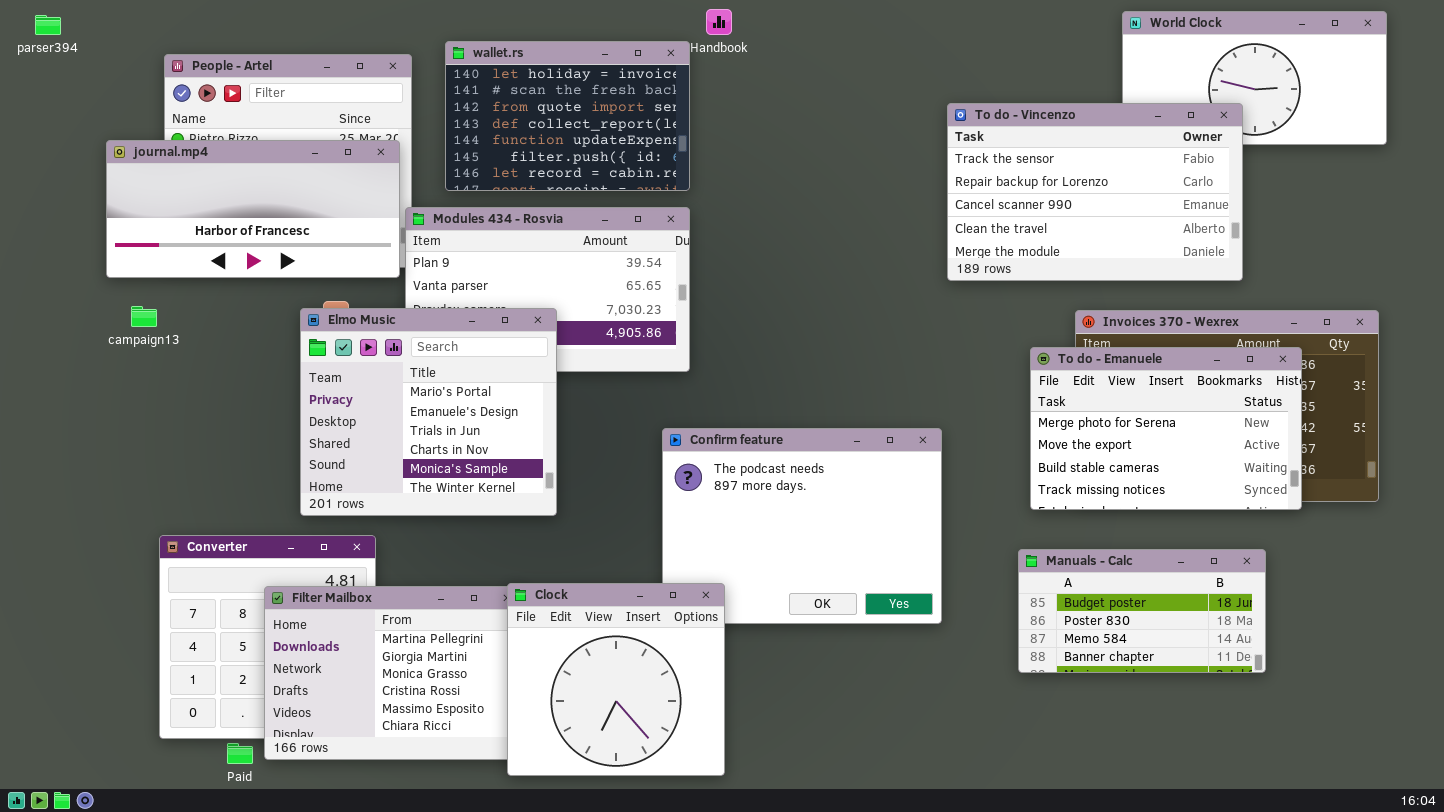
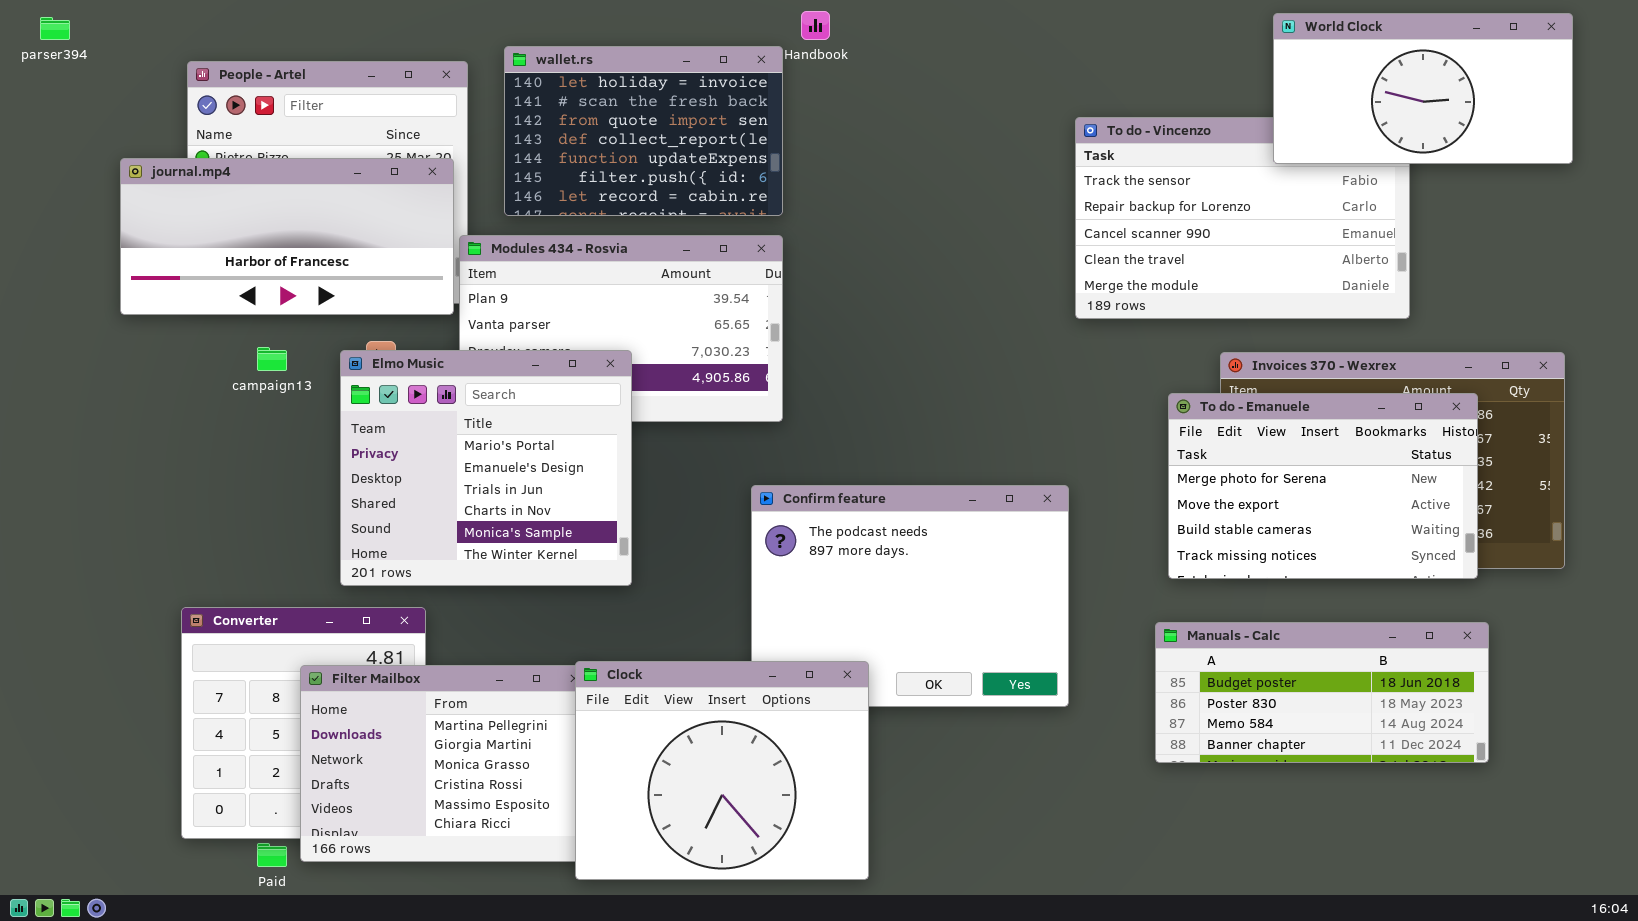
World Clock: [1122,11,1387,145] -> [1273,13,1573,164], raised
campaign13: [131,306,157,327] -> [257,347,287,371], moved
Manuals - Calc: [1018,549,1266,673] -> [1155,622,1489,763], resized
Clock: [507,583,725,776] -> [575,661,869,880], resized

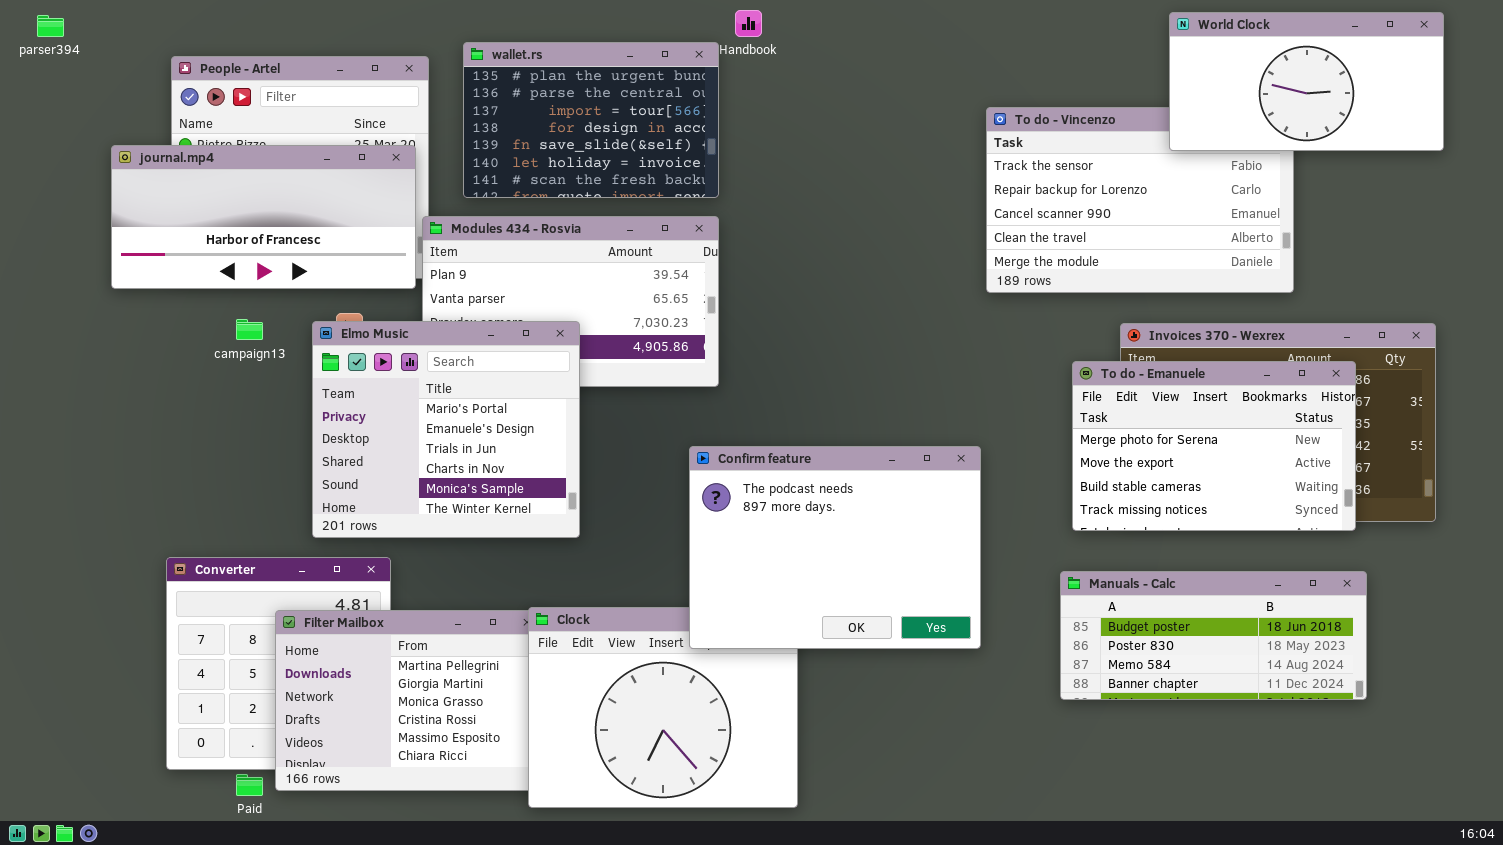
wallet.rs: [504,46,783,216] -> [463,42,719,198], scrolled up 5 rows
Confirm feature: [751,485,1069,707] -> [689,446,981,649], raised

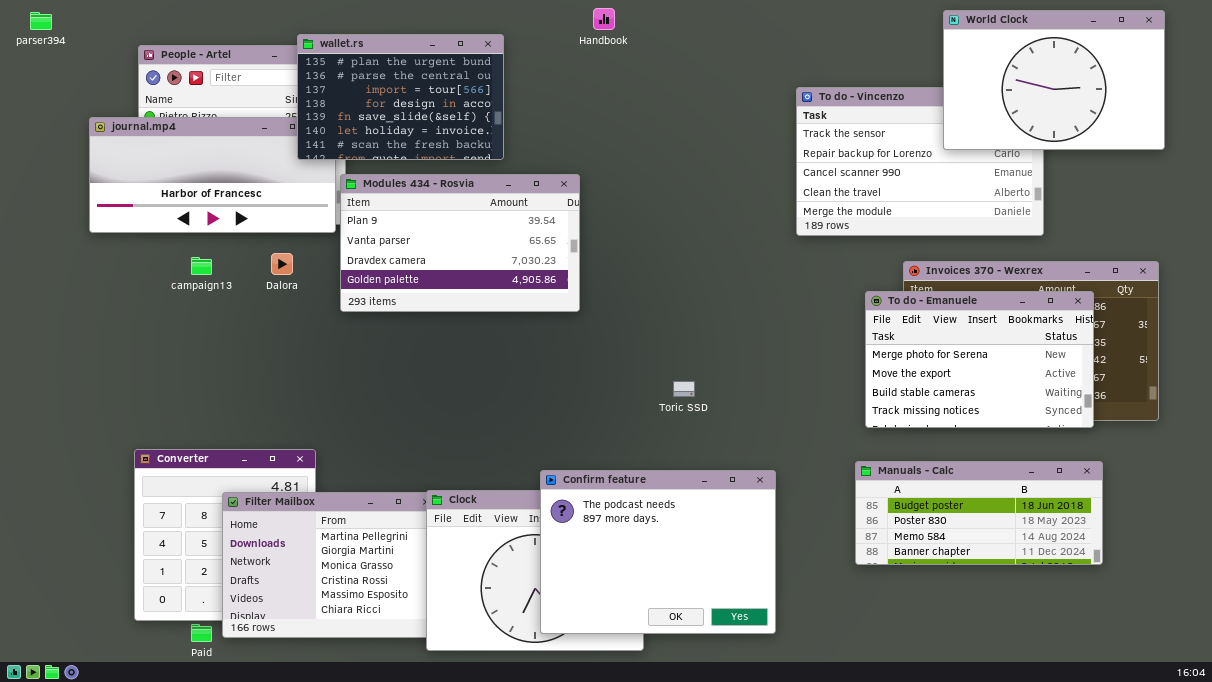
World Clock: [1169,12,1444,151] -> [943,10,1165,150], resized
wallet.rs: [463,42,719,198] -> [297,34,504,160], moved
Elmo Music: [312,321,580,538] -> none, closed
Confirm feature: [689,446,981,649] -> [540,470,776,634], moved

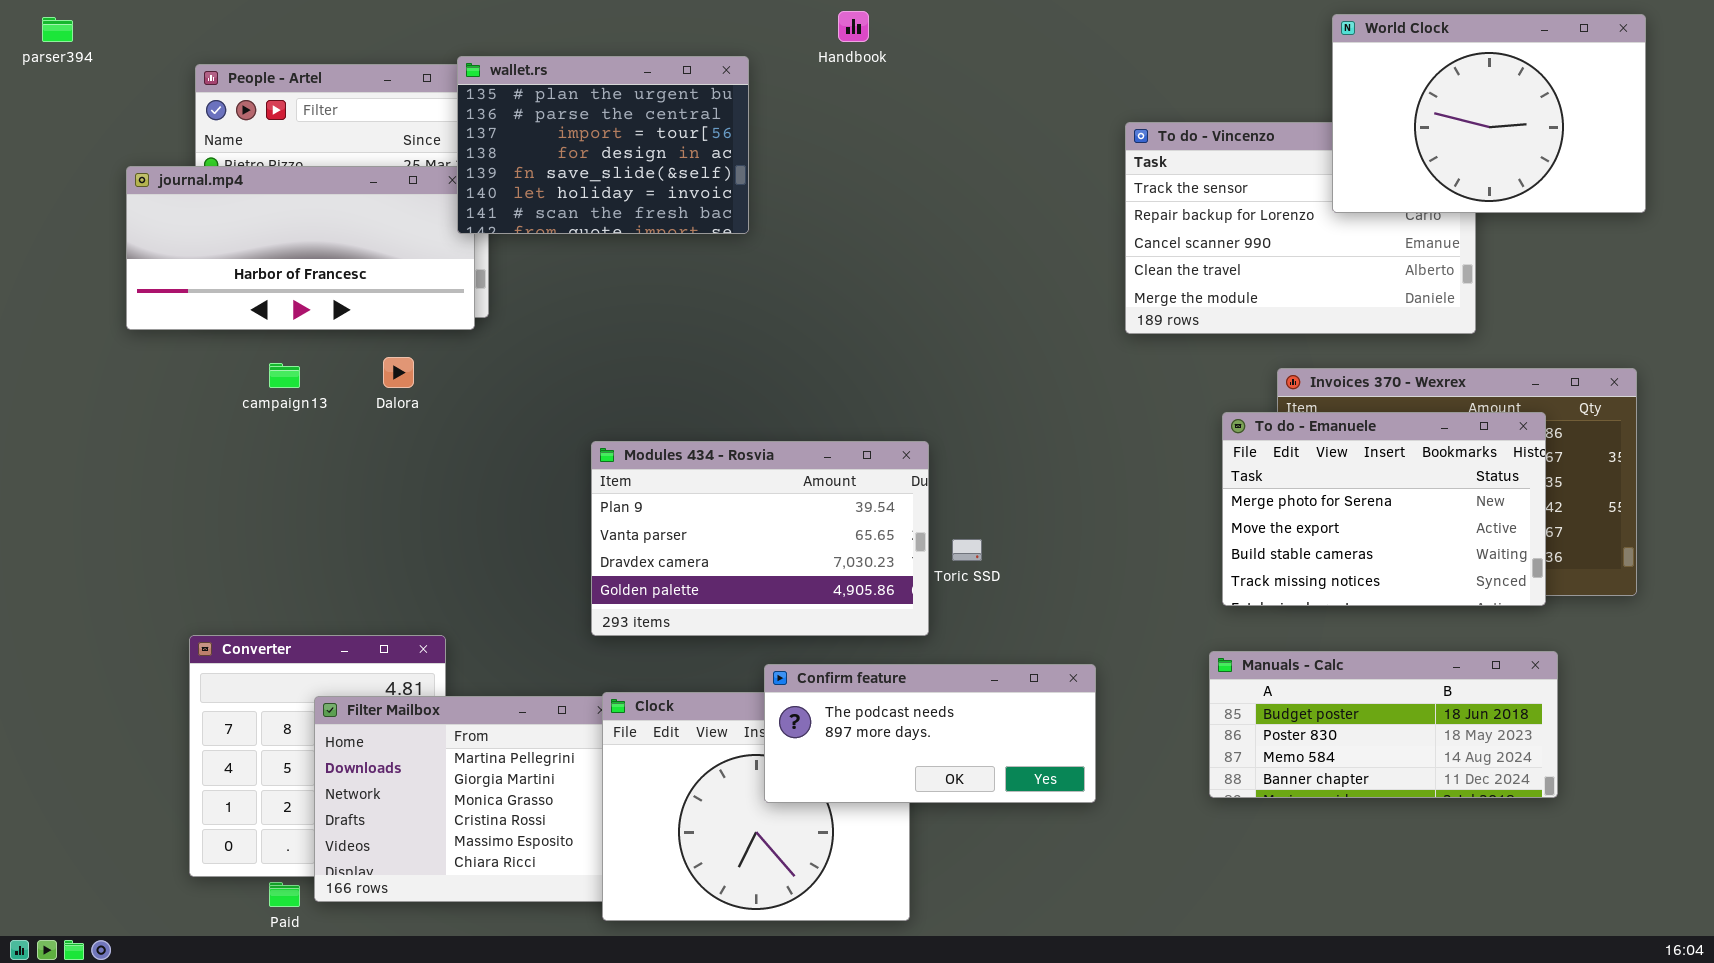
wallet.rs: [297,34,504,160] -> [457,56,749,234], moved
Modules 434 - Rosvia: [340,174,580,312] -> [591,441,929,636], moved
Confirm feature: [540,470,776,634] -> [764,664,1096,803], resized

